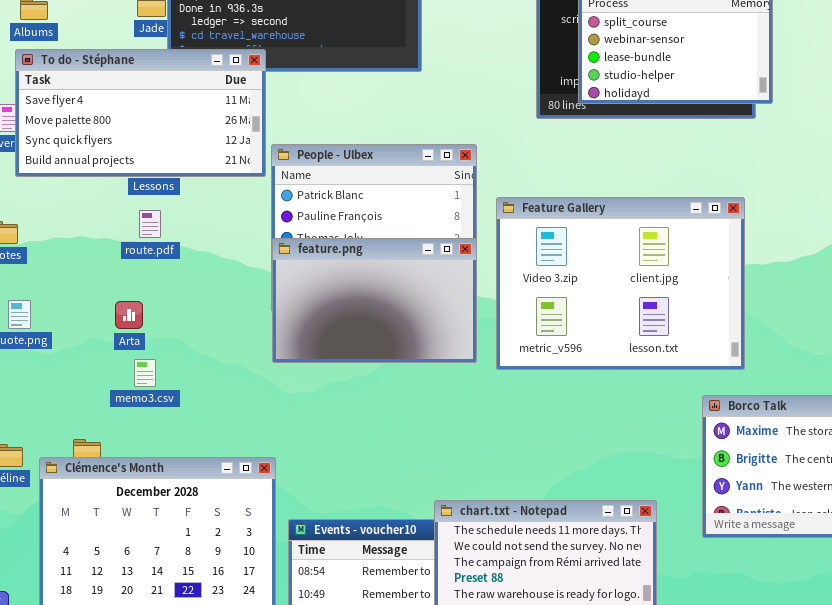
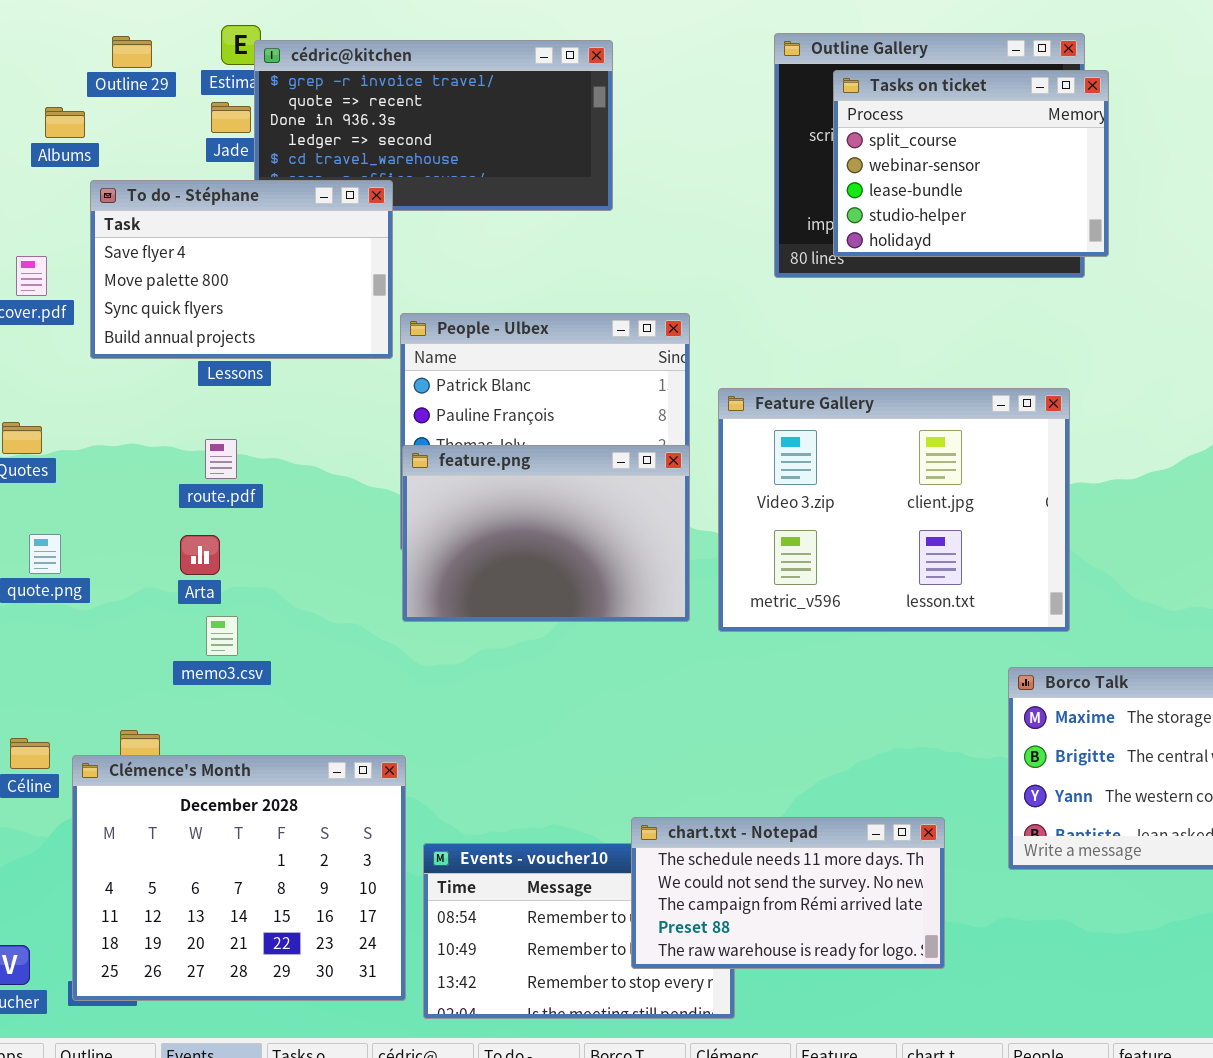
To do - Stéphane: [15,49,266,177] -> [90,180,393,359], resized
route.pdf: [139,210,161,238] -> [205,439,237,479], moved

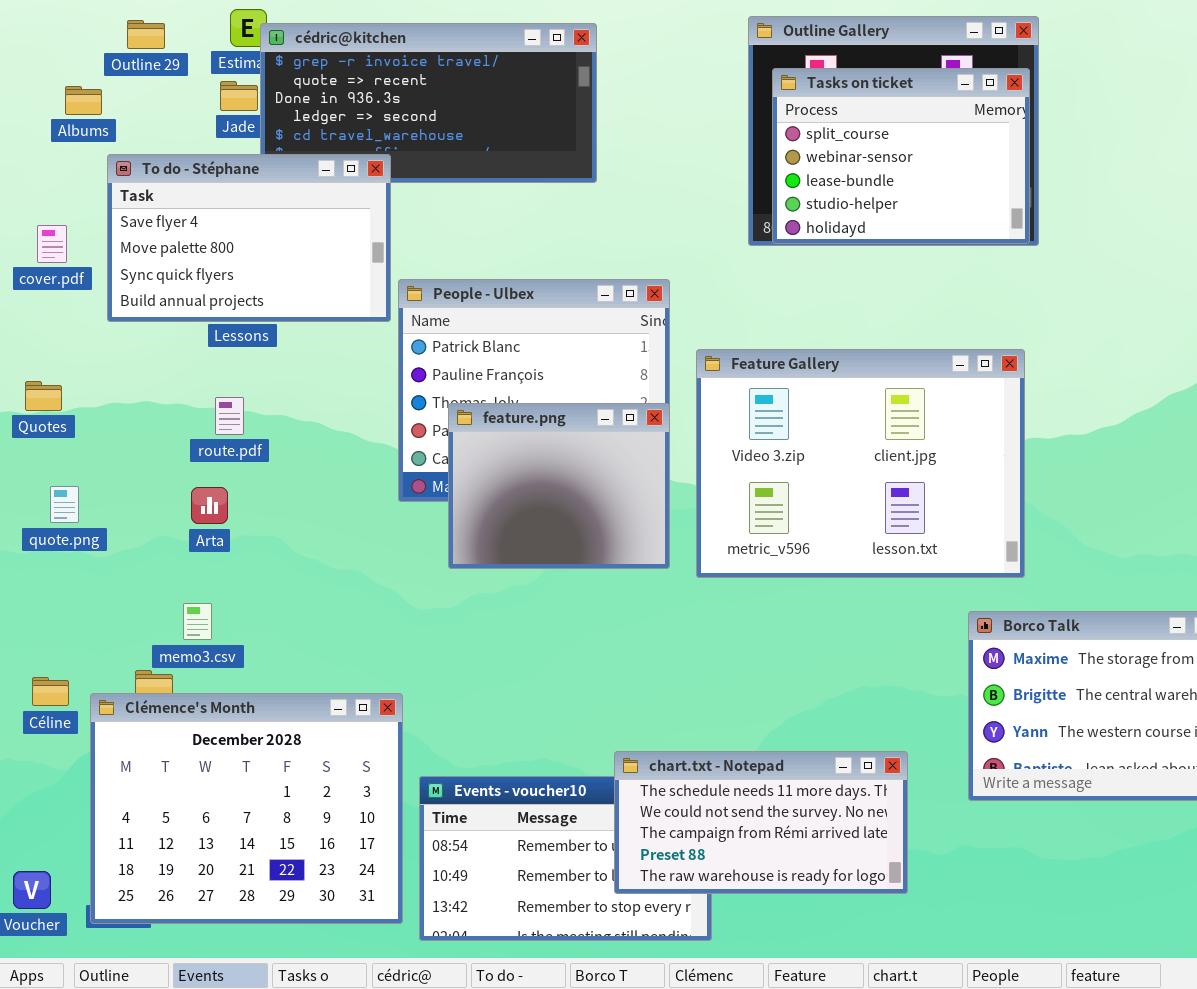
Tasks on ticket: [833,70,1109,257] -> [772,68,1030,244], moved
feature.png: [402,445,690,622] -> [448,403,670,569], resized
memo3.csv: [206,616,238,656] -> [183,603,212,640], moved

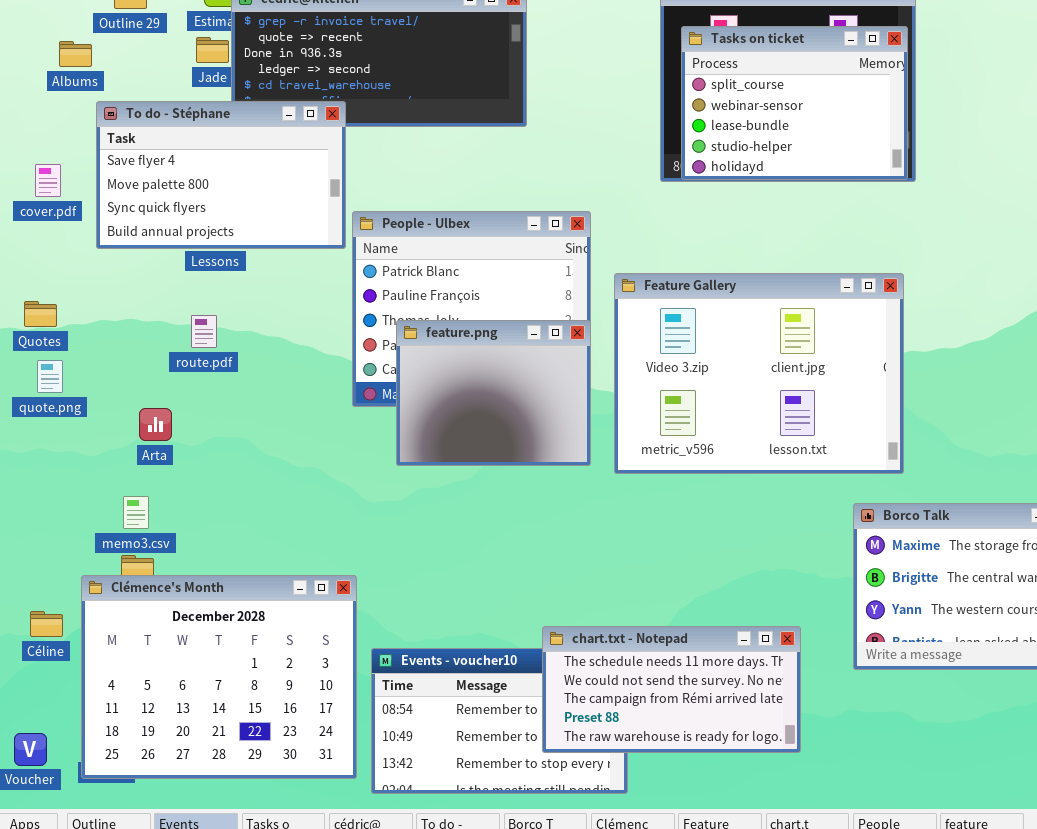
quote.png: [50,486,79,523] -> [37,360,63,393], moved
Arta: [191,487,228,524] -> [139,408,172,441], moved
memo3.csv: [183,603,212,640] -> [123,496,149,529], moved
Céline: [32,677,69,706] -> [30,611,63,637], moved

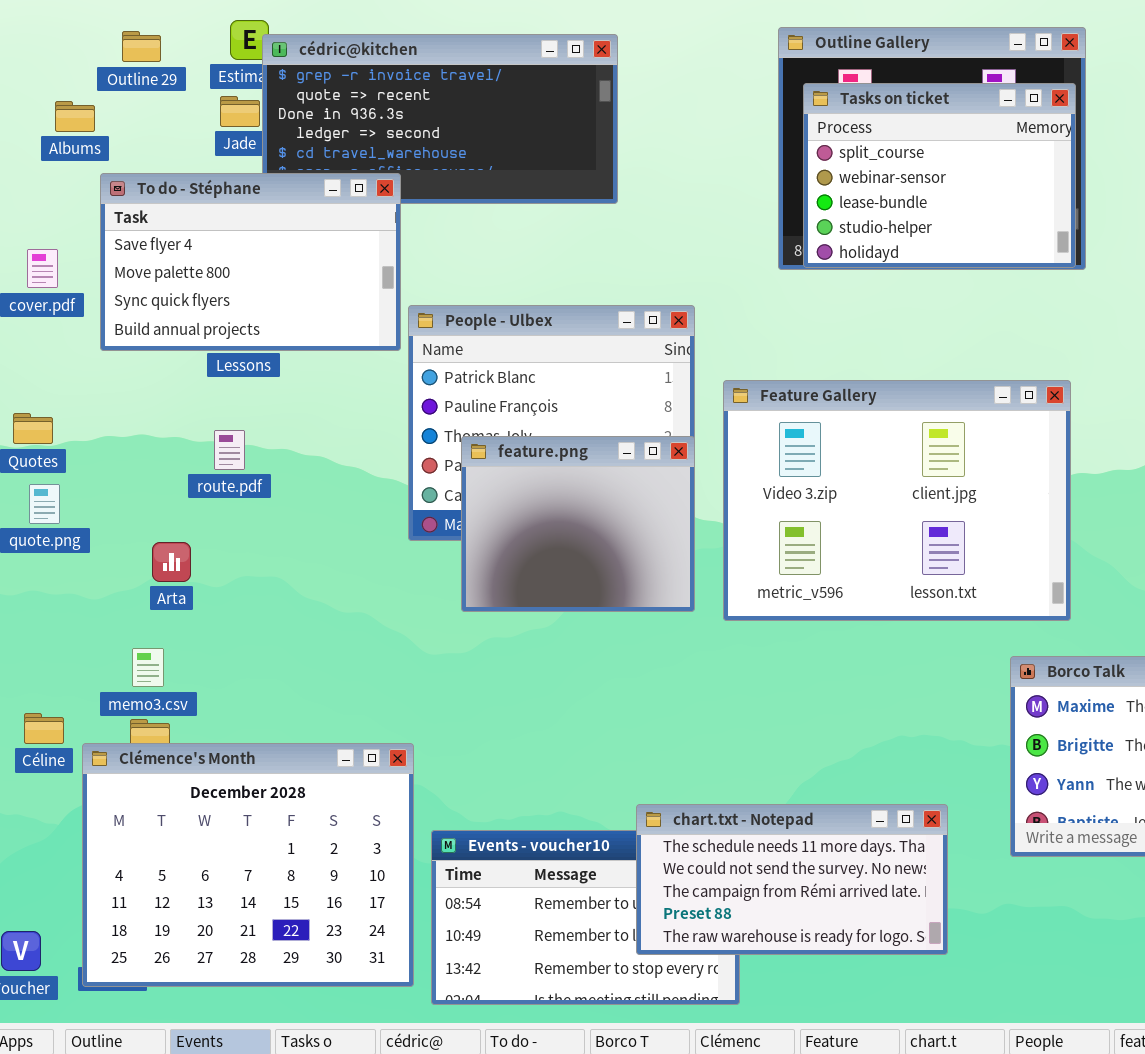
Céline: [30,611,63,637] -> [24,713,64,744], moved

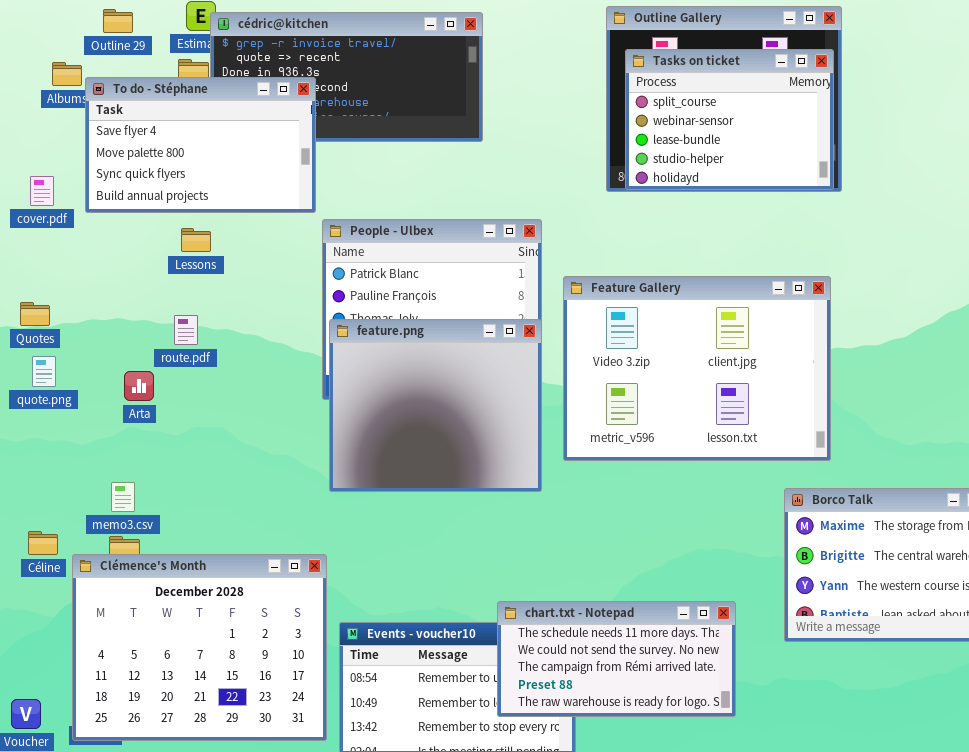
To do - Stéphane: [100,173,401,351] -> [85,77,316,213], moved
feature.png: [461,436,695,612] -> [329,319,542,492], resized
Arta: [152,542,191,582] -> [124,371,154,401], moved

